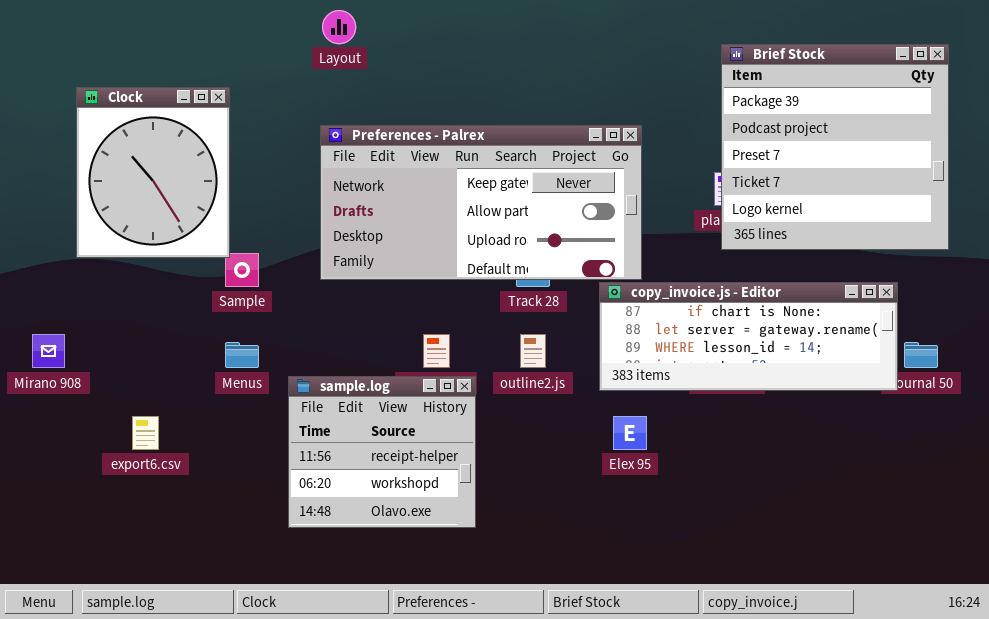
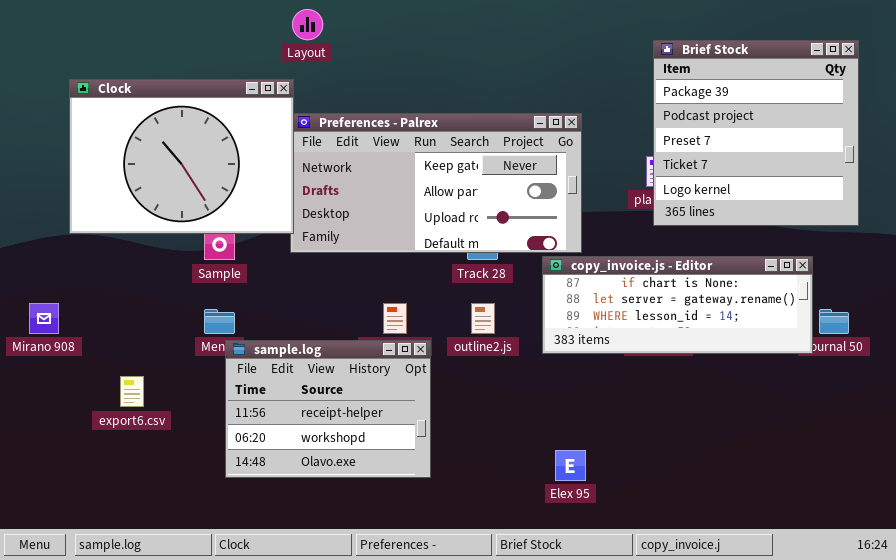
Clock: [76,87,230,258] -> [69,79,294,234], resized
sample.log: [288,376,476,528] -> [225,340,431,478], resized
Elex 95: [613,416,647,450] -> [555,450,586,481], moved

